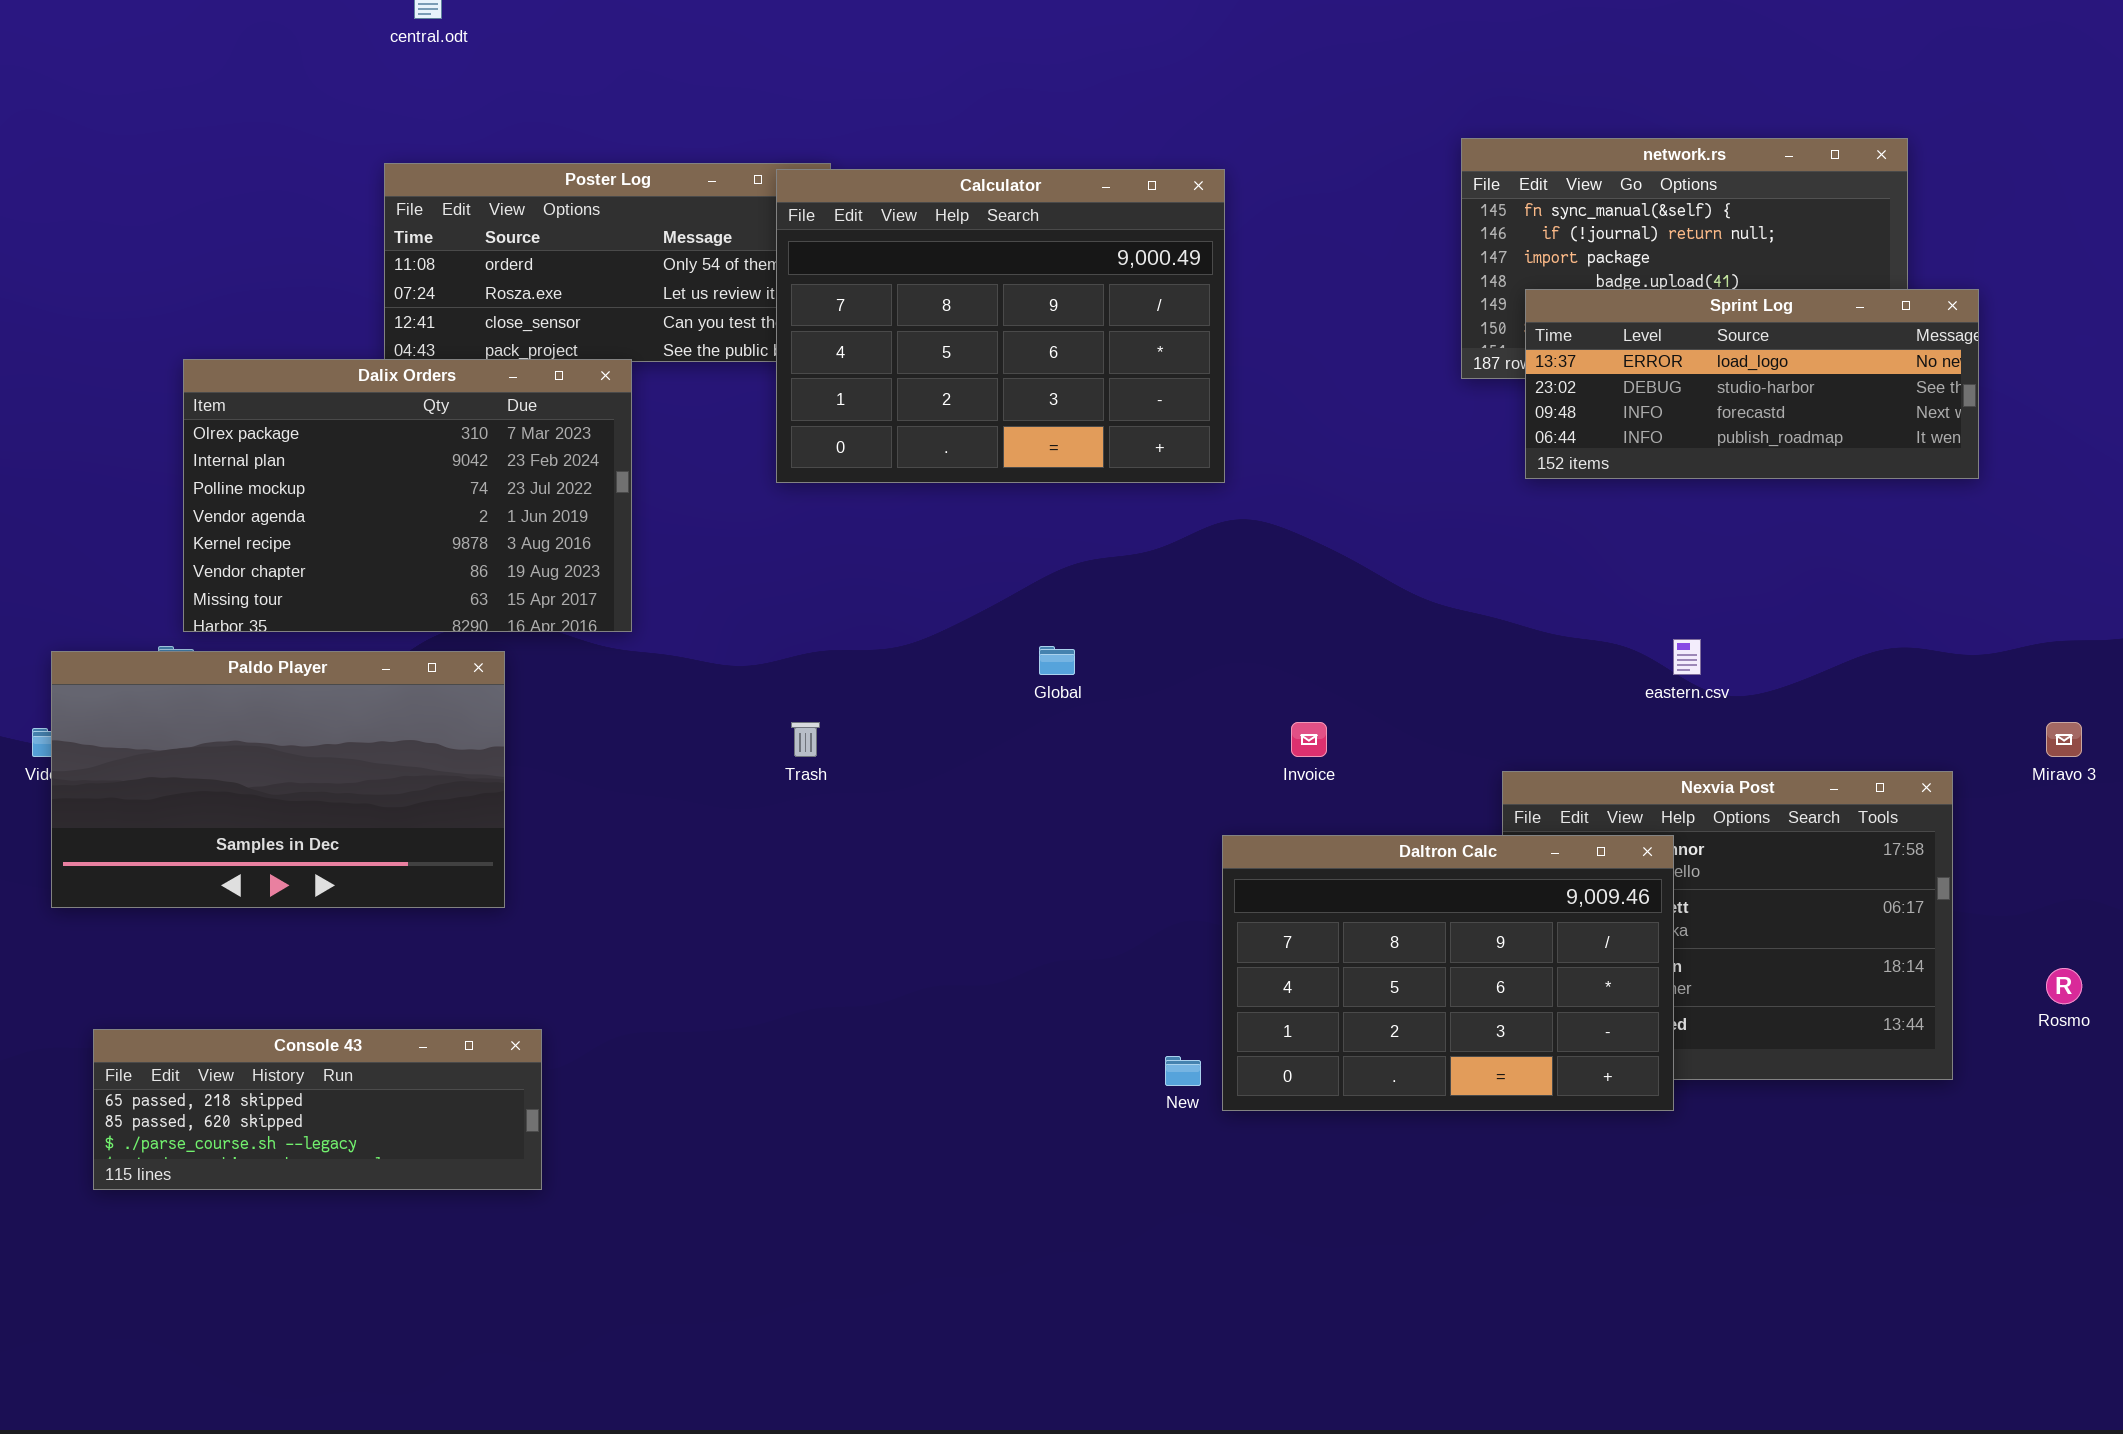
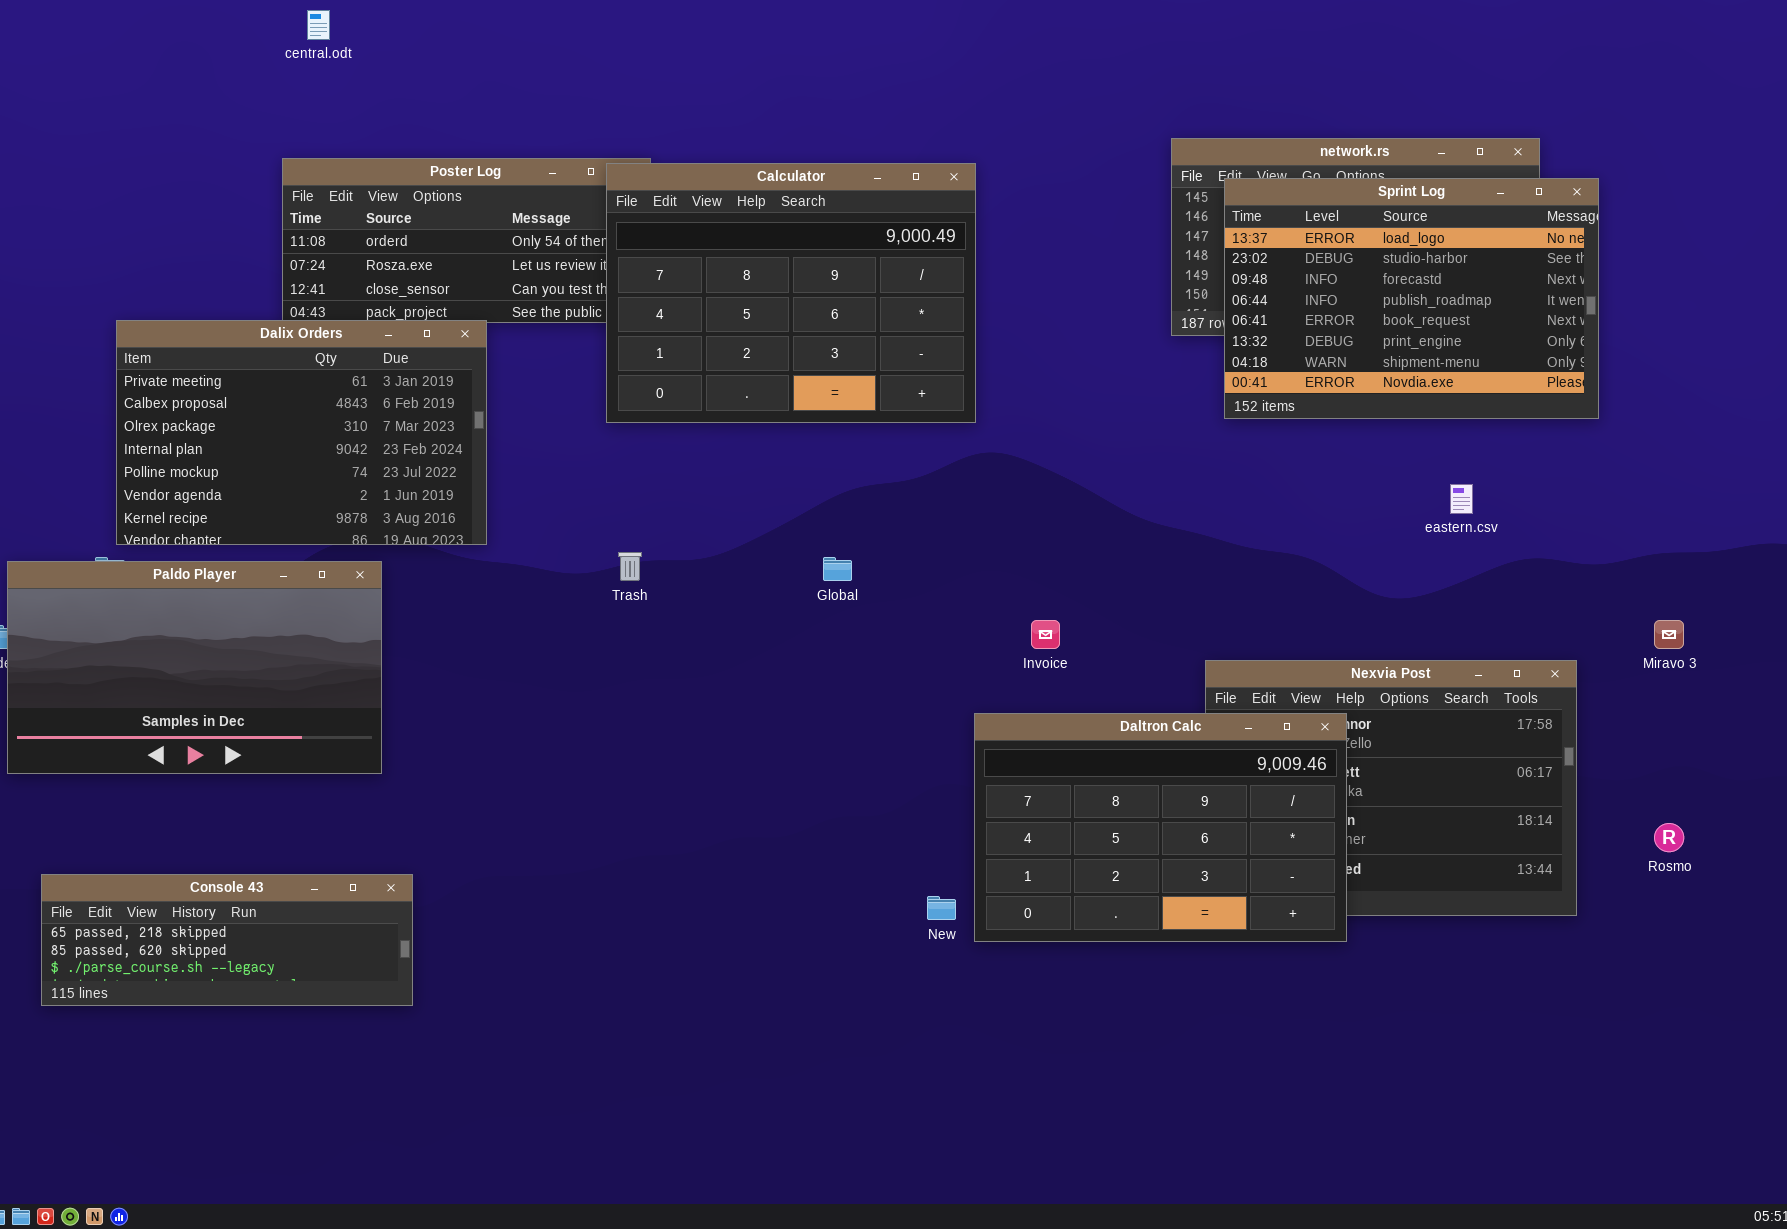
Sprint Log: [1525,289,1979,479] -> [1224,178,1599,419], resized
Dalix Orders: [183,359,632,632] -> [116,320,487,545], scrolled up 2 rows
eastern.csv: [1673,639,1701,675] -> [1450,484,1473,514], moved
Trash: [791,722,820,757] -> [618,552,642,581], moved

